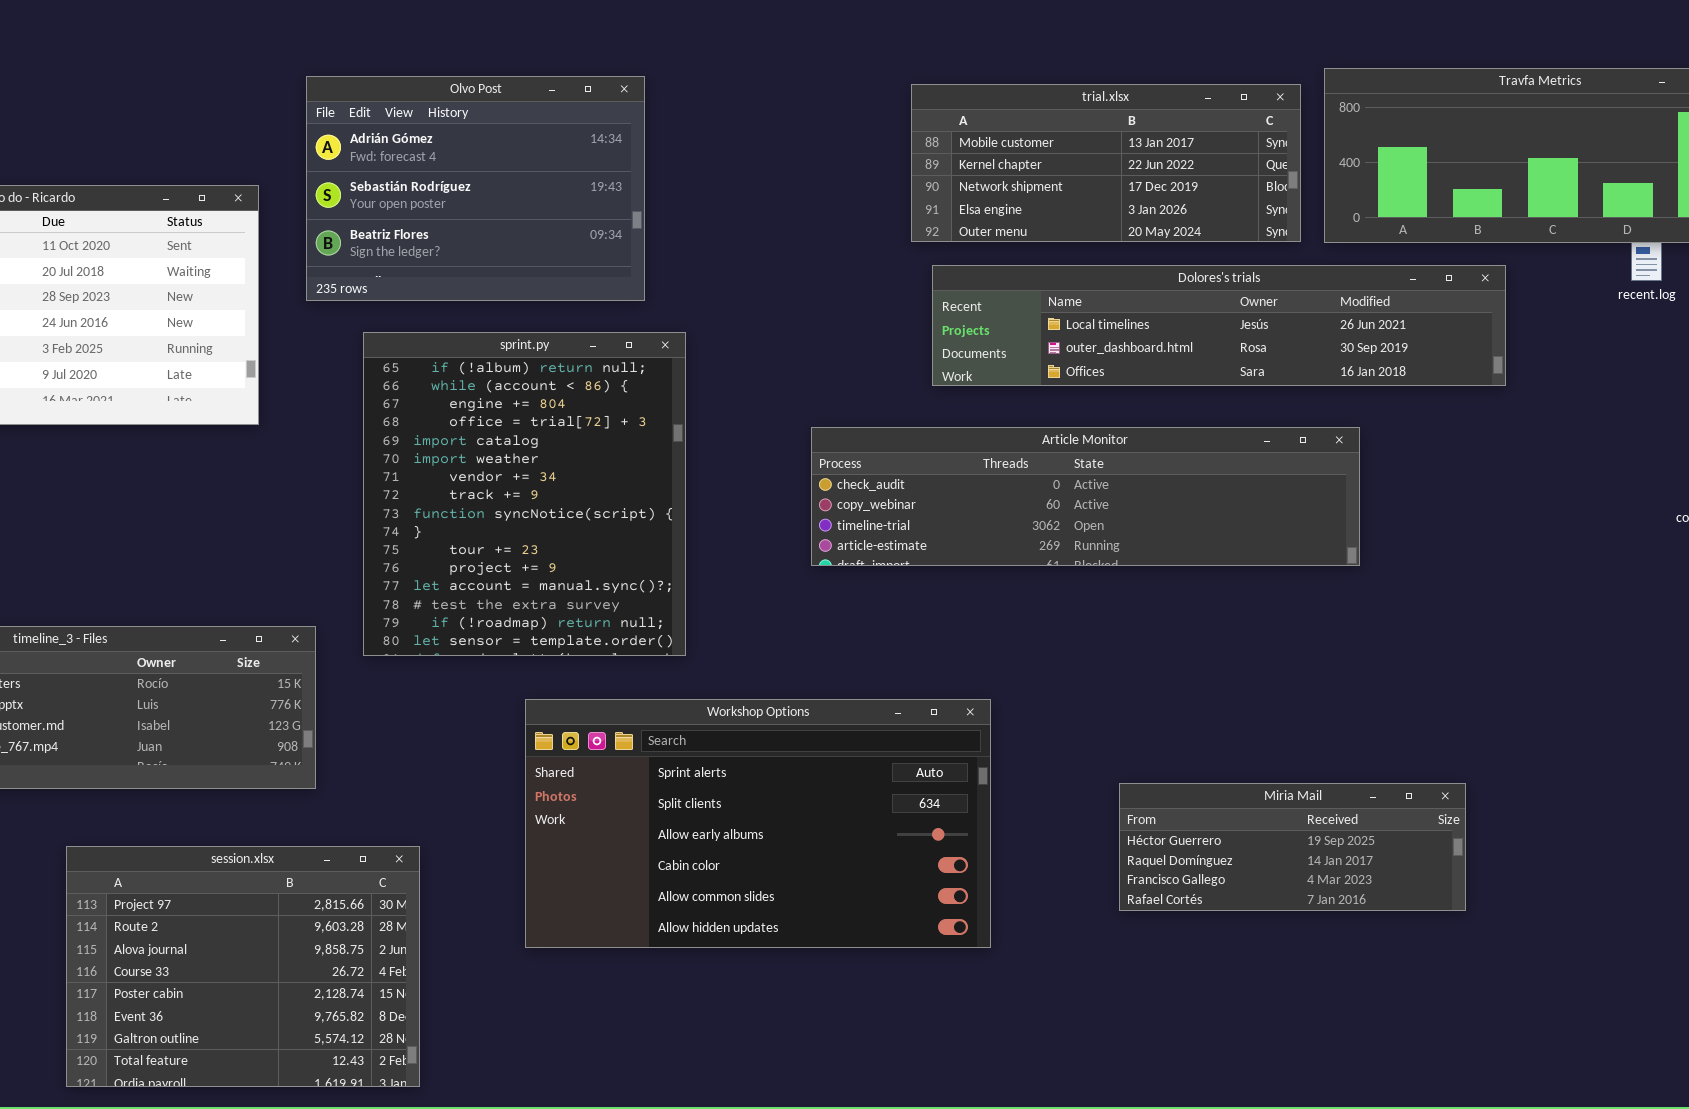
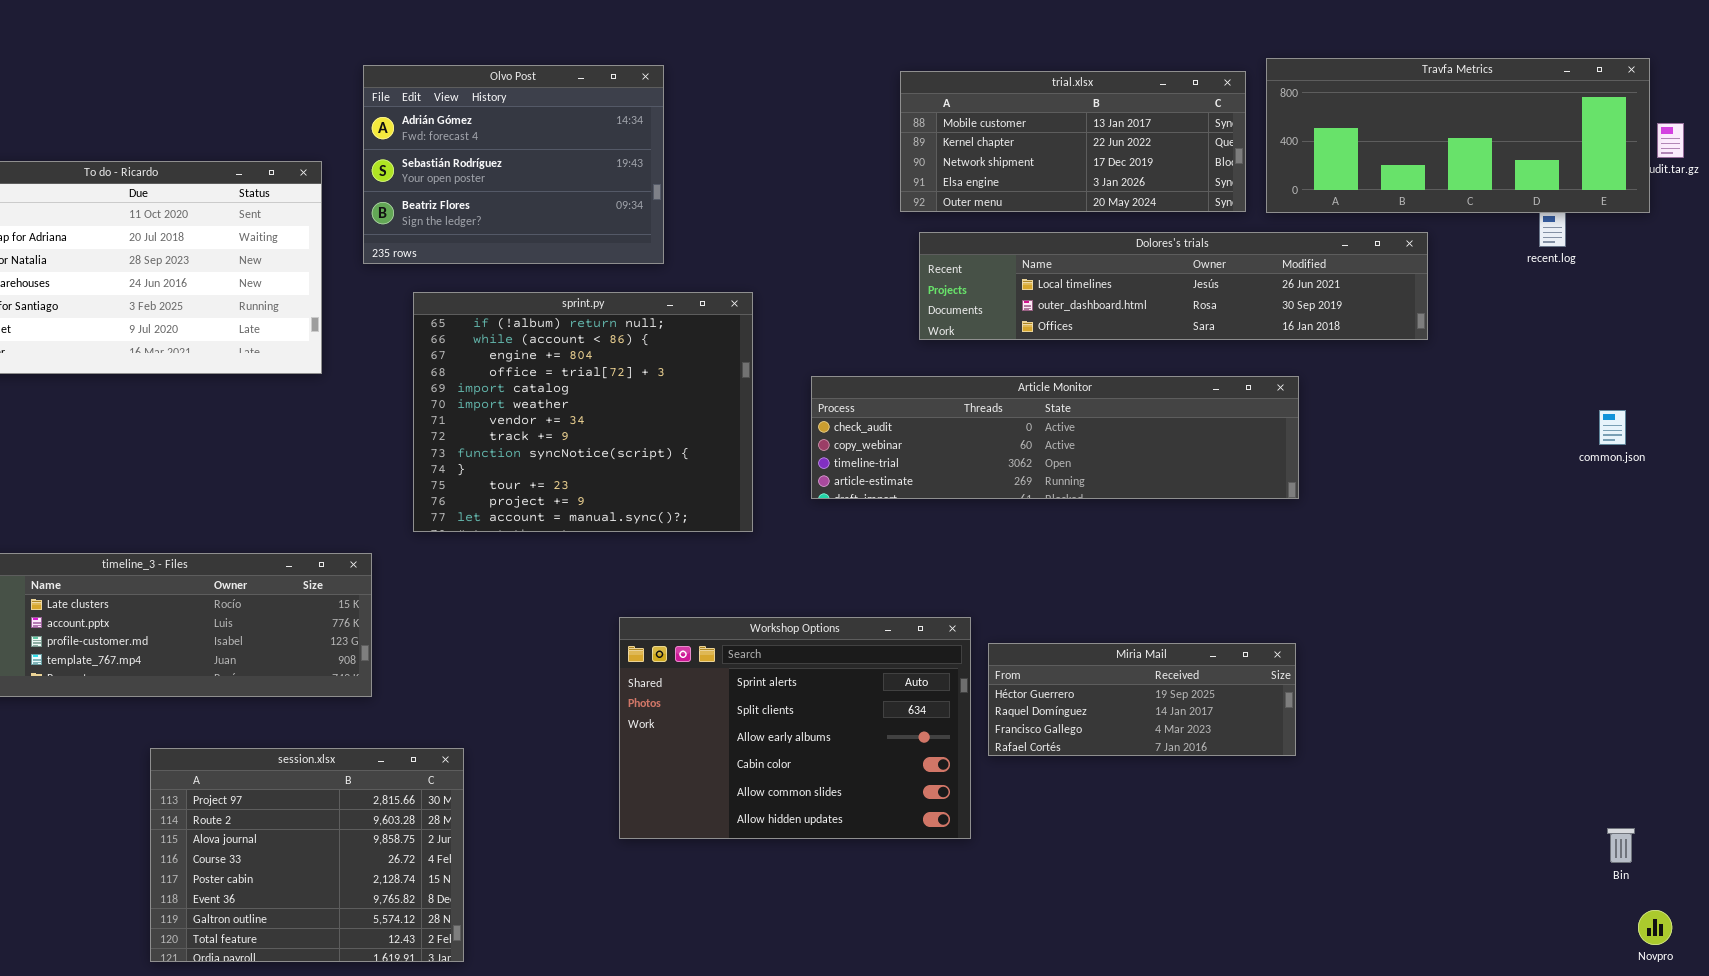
sprint.py: [363,332,686,656] -> [413,292,753,532], resized
Workshop Options: [525,699,991,948] -> [619,617,971,839], resized
Miria Mail: [1119,783,1466,911] -> [988,643,1296,756], moved

